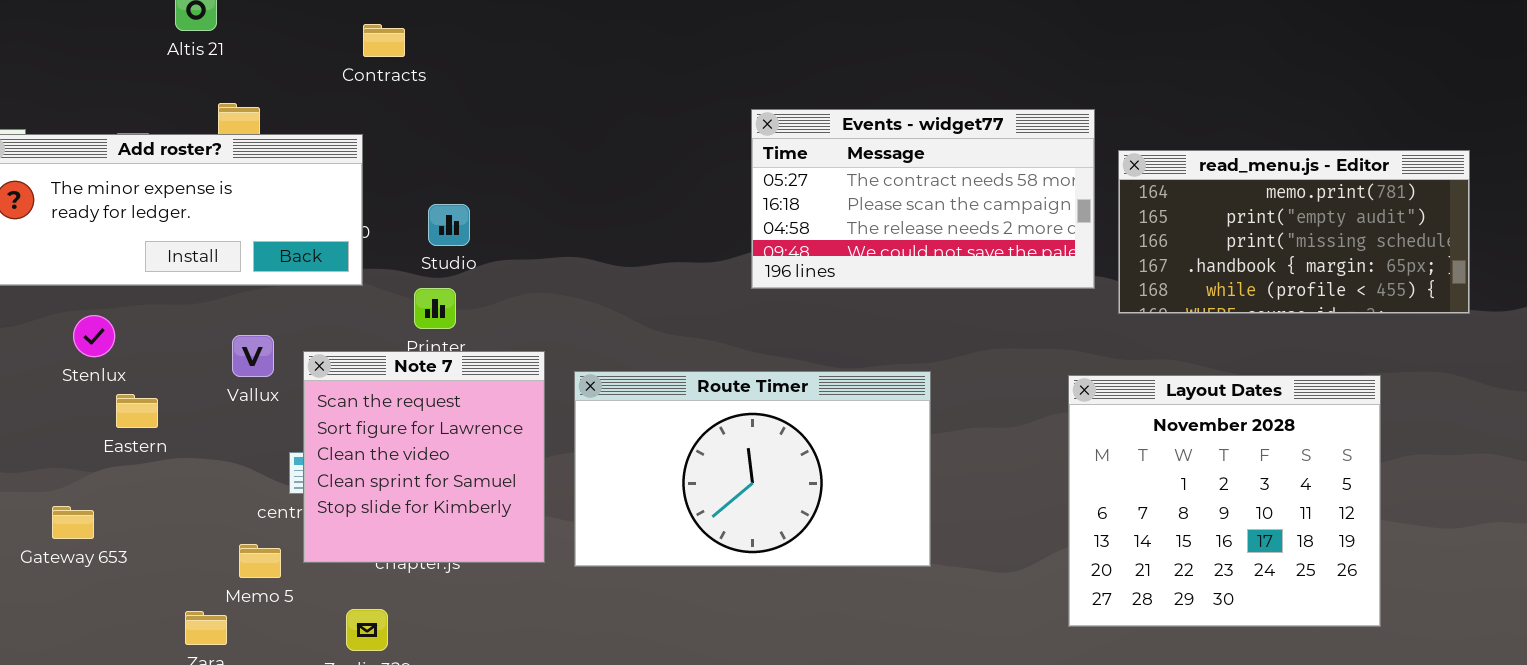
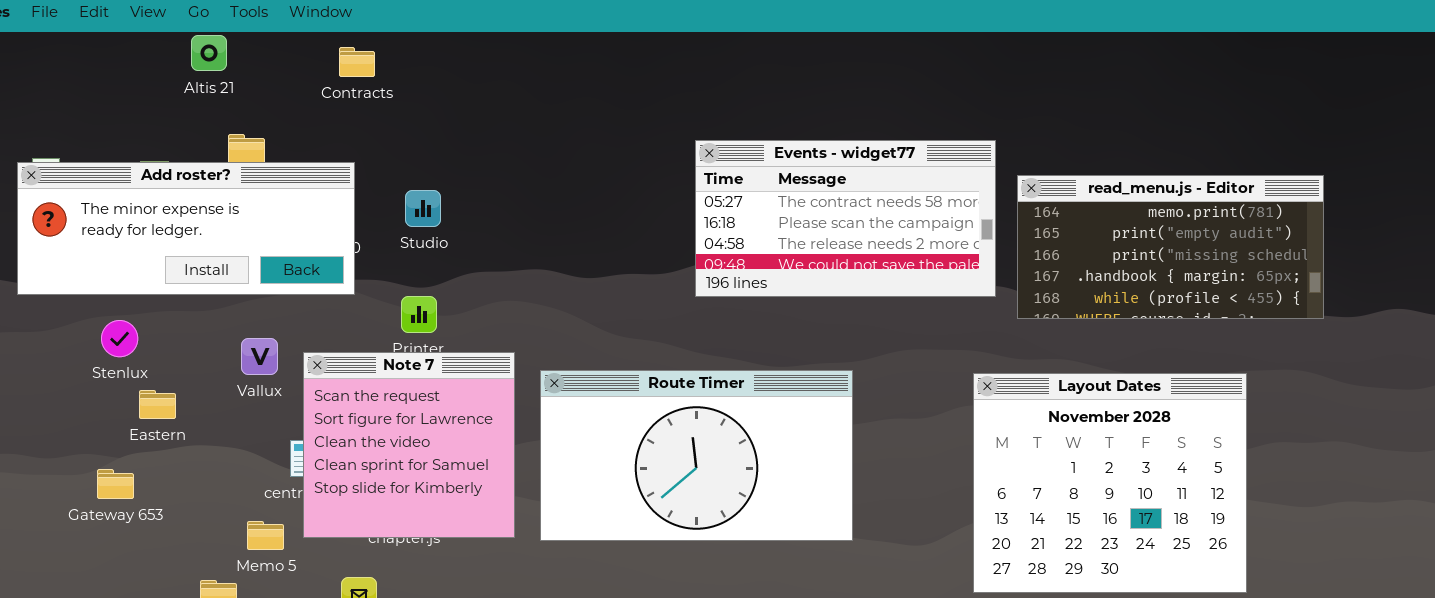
Contracts: [363,24,405,57] -> [339,47,375,77], moved
Studio: [428,204,470,246] -> [405,190,441,227], moved
Gateway 653: [52,506,94,539] -> [97,469,134,499], moved

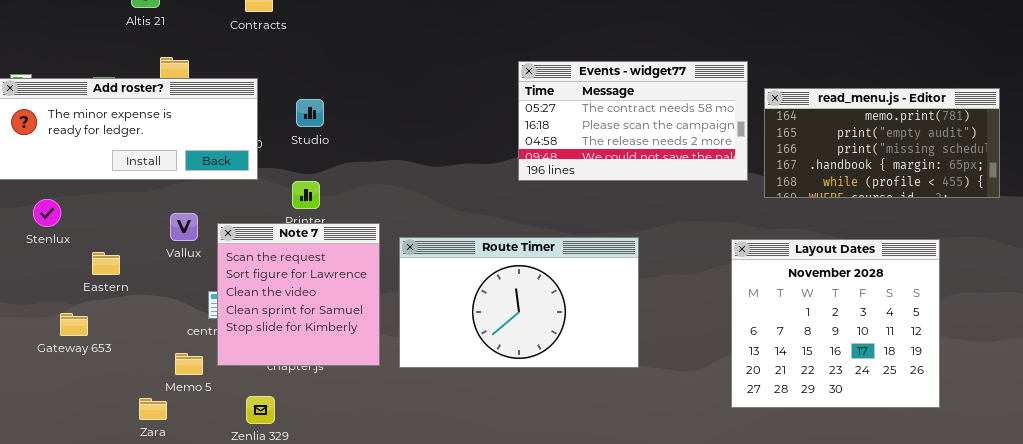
Stenlux: [101,320,138,357] -> [33,199,61,227], moved

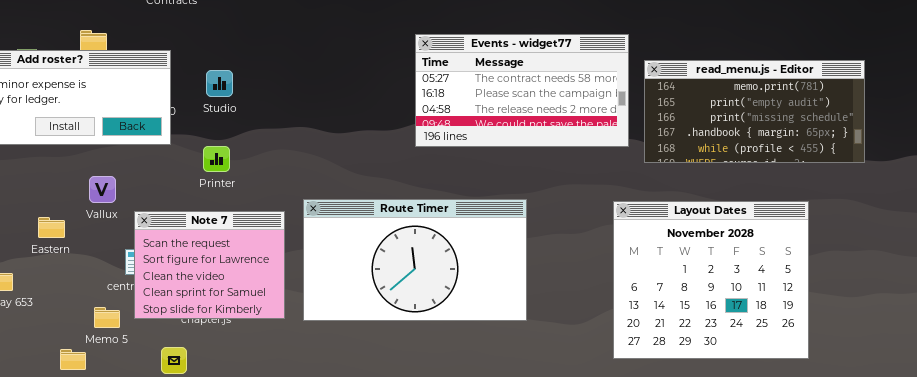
Note 7: [217,223,380,366] -> [134,211,285,319], resized
Eastern: [92,252,120,275] -> [38,217,65,238], moved

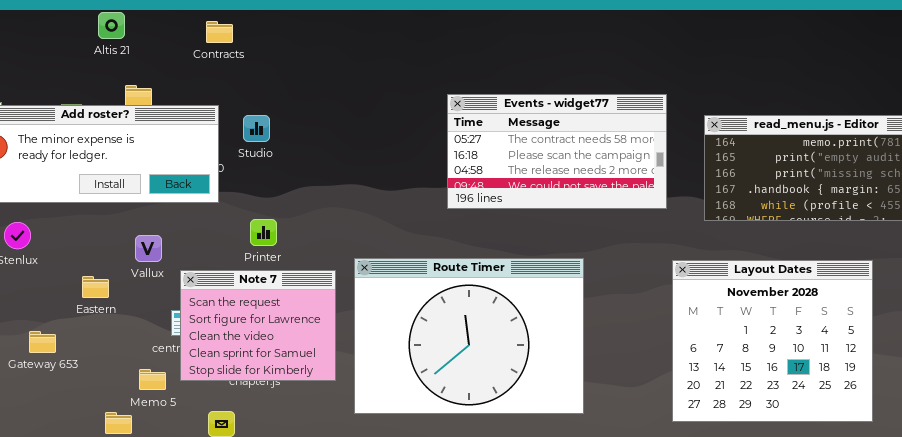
Events - widget77: [415,34,629,147] -> [447,94,667,209], moved
Studio: [206,70,233,97] -> [243,115,270,142], moved
Printer: [203,146,230,172] -> [250,219,277,246], moved
Route Timer: [303,199,527,321] -> [354,258,584,414], resized

